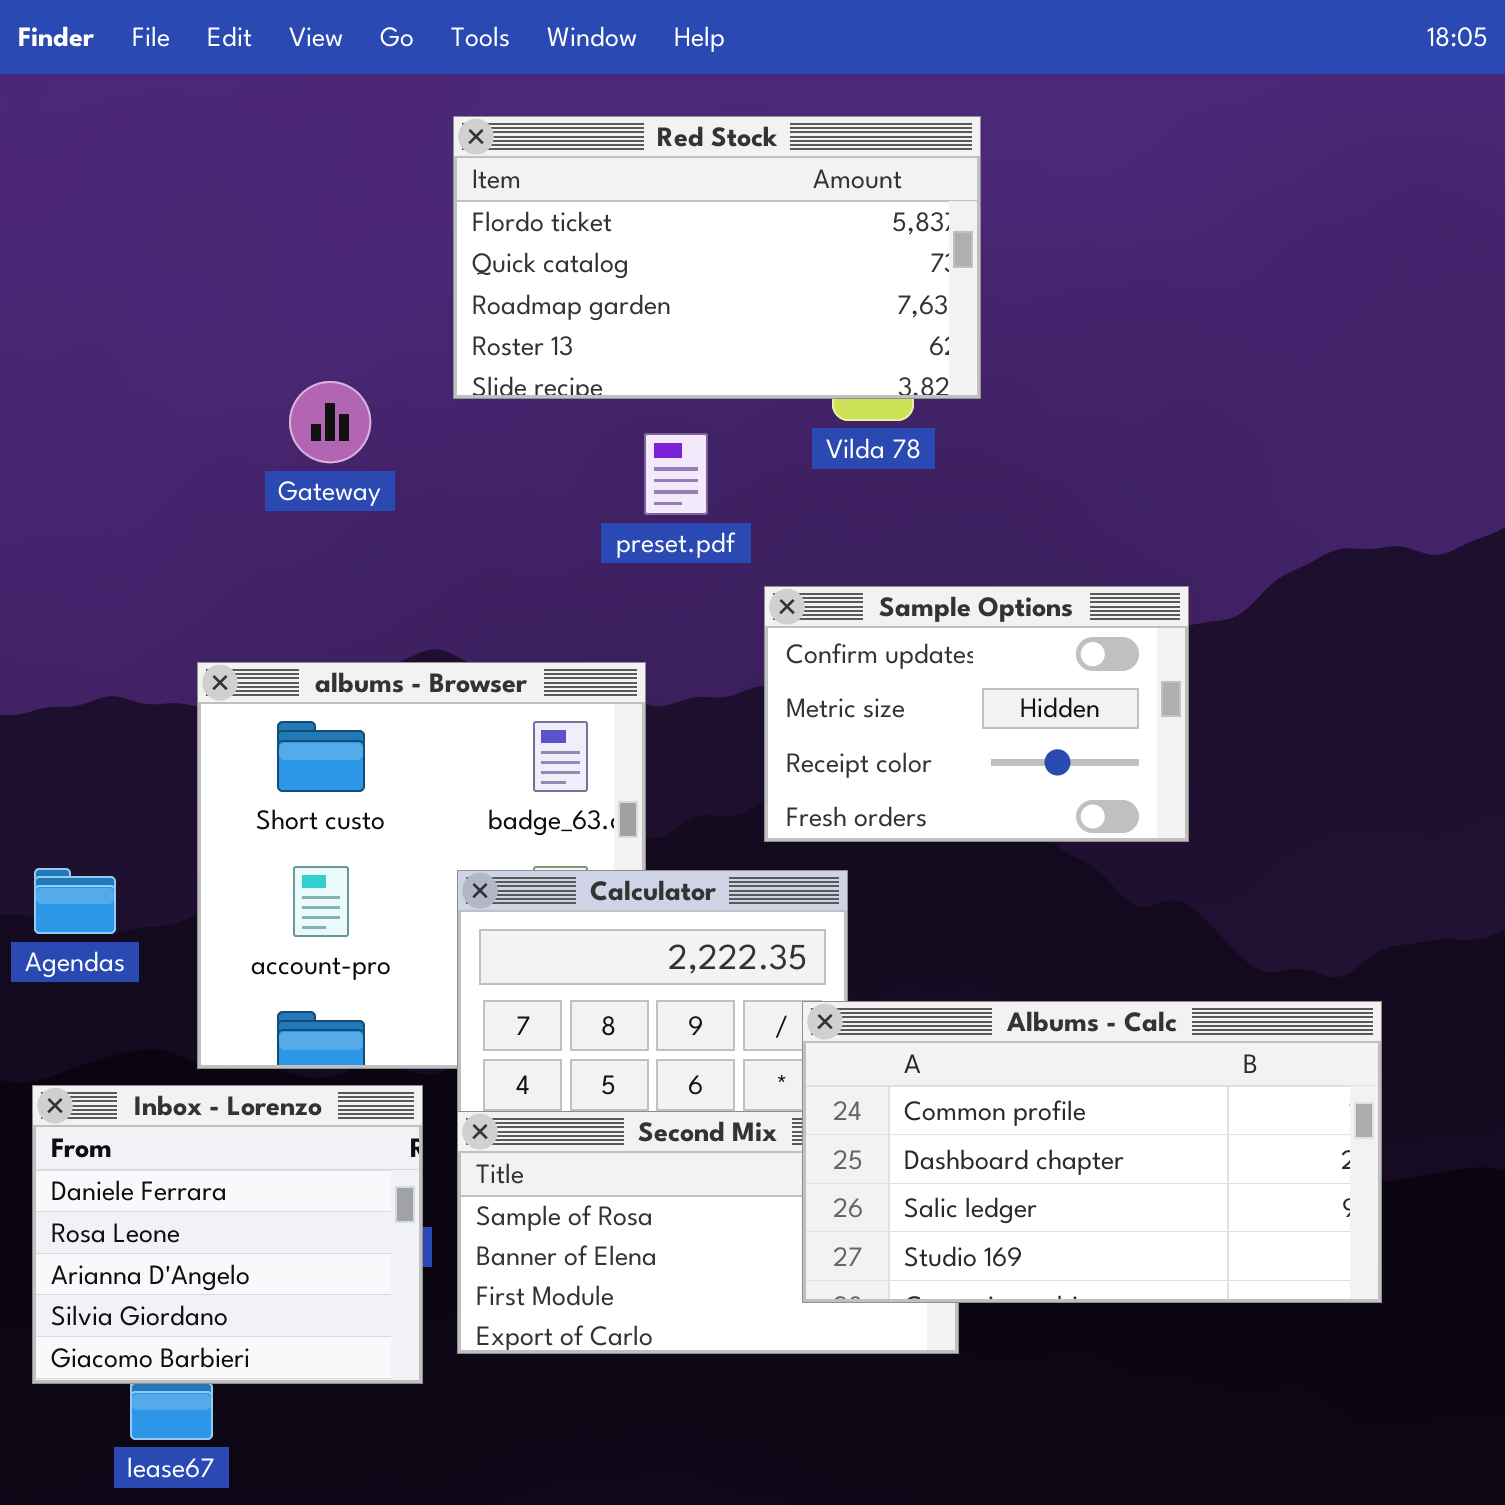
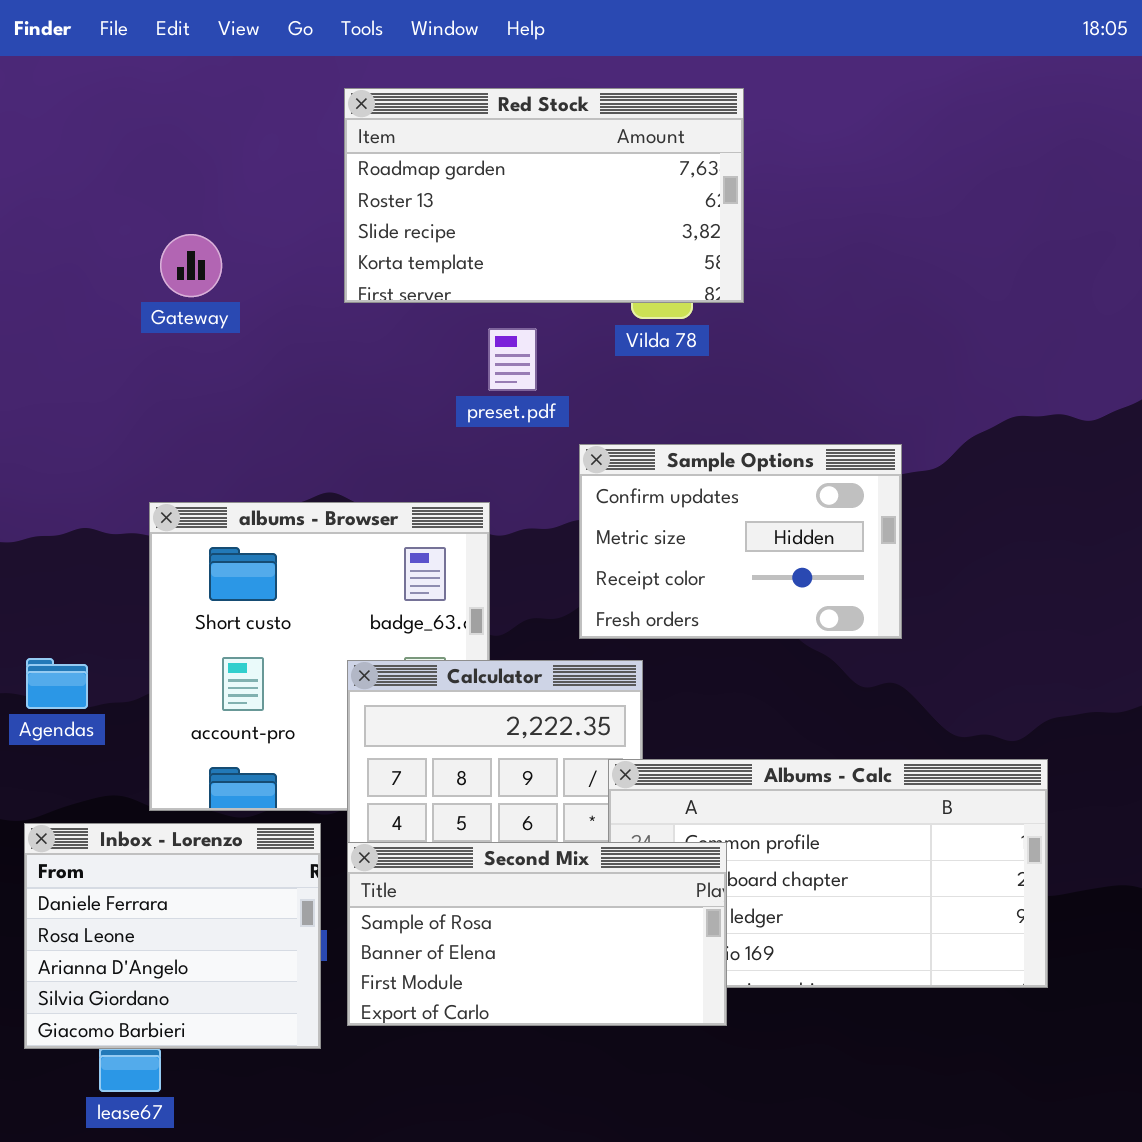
Red Stock: [453,116,981,399] -> [344,88,744,303], scrolled down 2 rows
Gateway: [289,381,371,463] -> [160,234,222,297], moved
Second Mix: [457,1111,959,1354] -> [347,842,727,1026], raised

